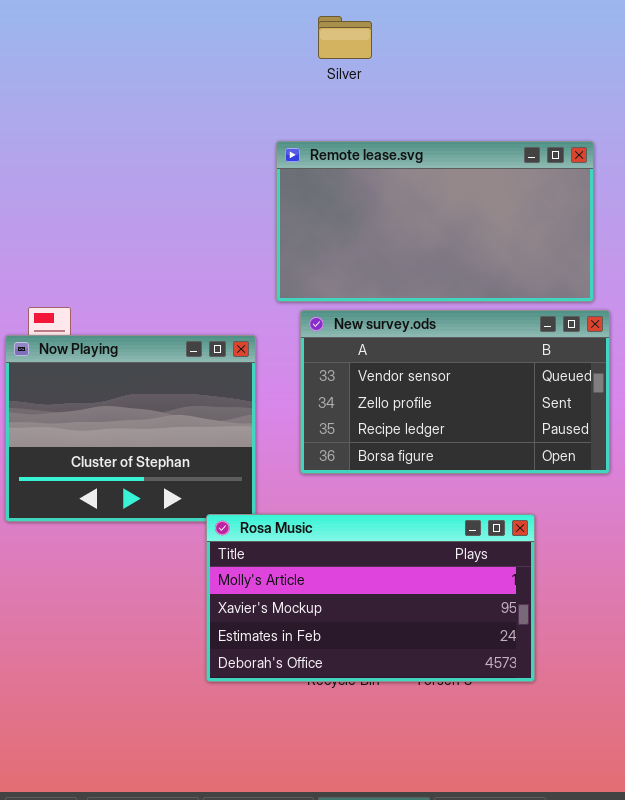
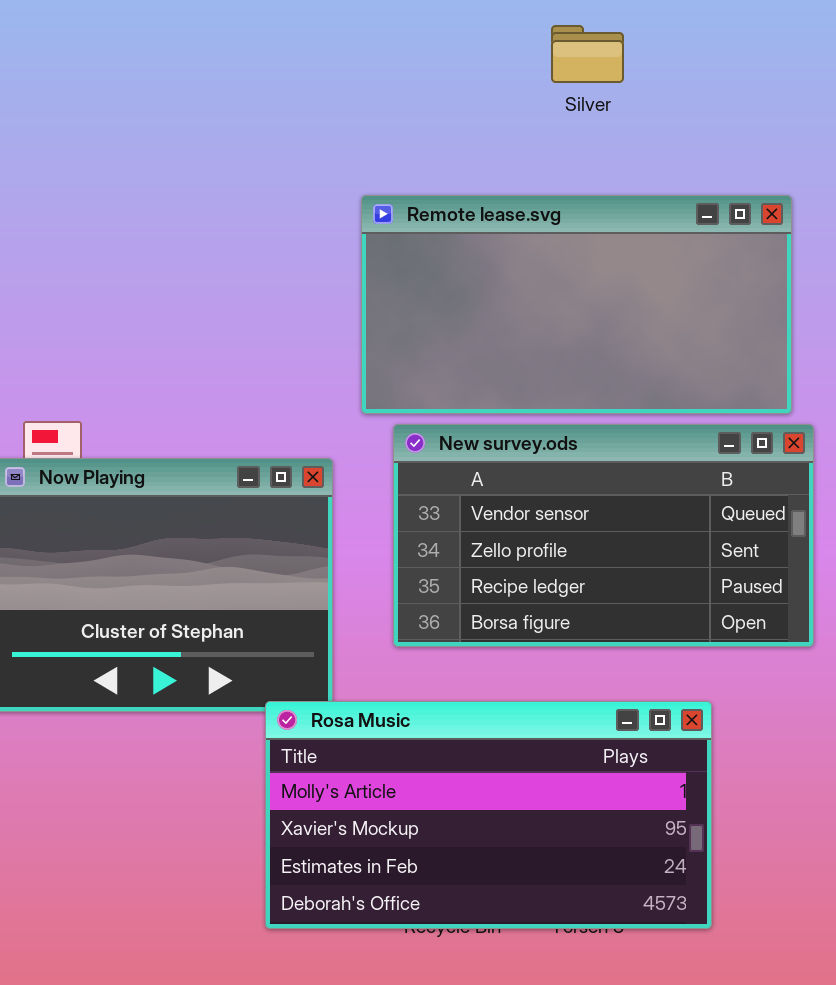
Silver: [318,16,372,59] -> [551,25,624,83], moved

